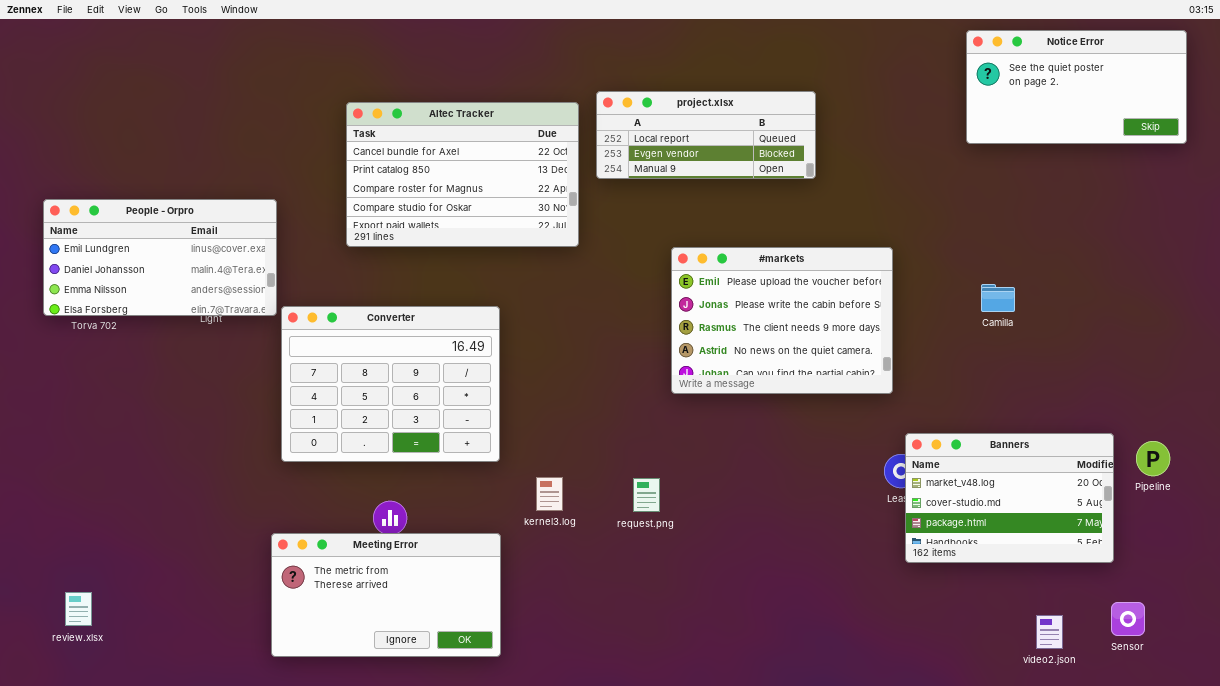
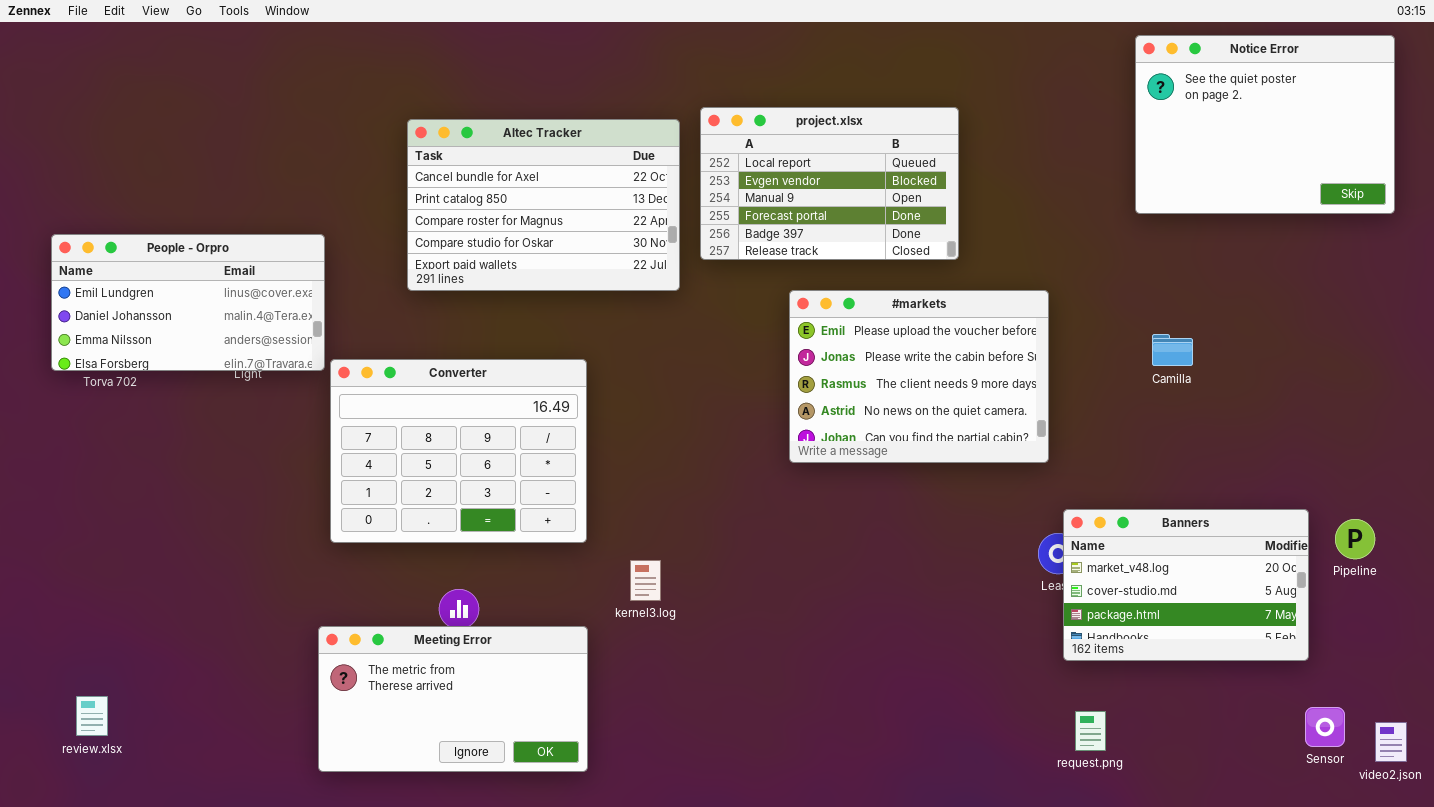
Notice Error: [966,30,1187,144] -> [1135,35,1395,214], resized
project.xlsx: [596,91,816,179] -> [700,107,959,260], resized
request.png: [633,478,660,512] -> [1075,711,1106,751], moved
video2.json: [1036,615,1063,649] -> [1375,722,1407,762], moved

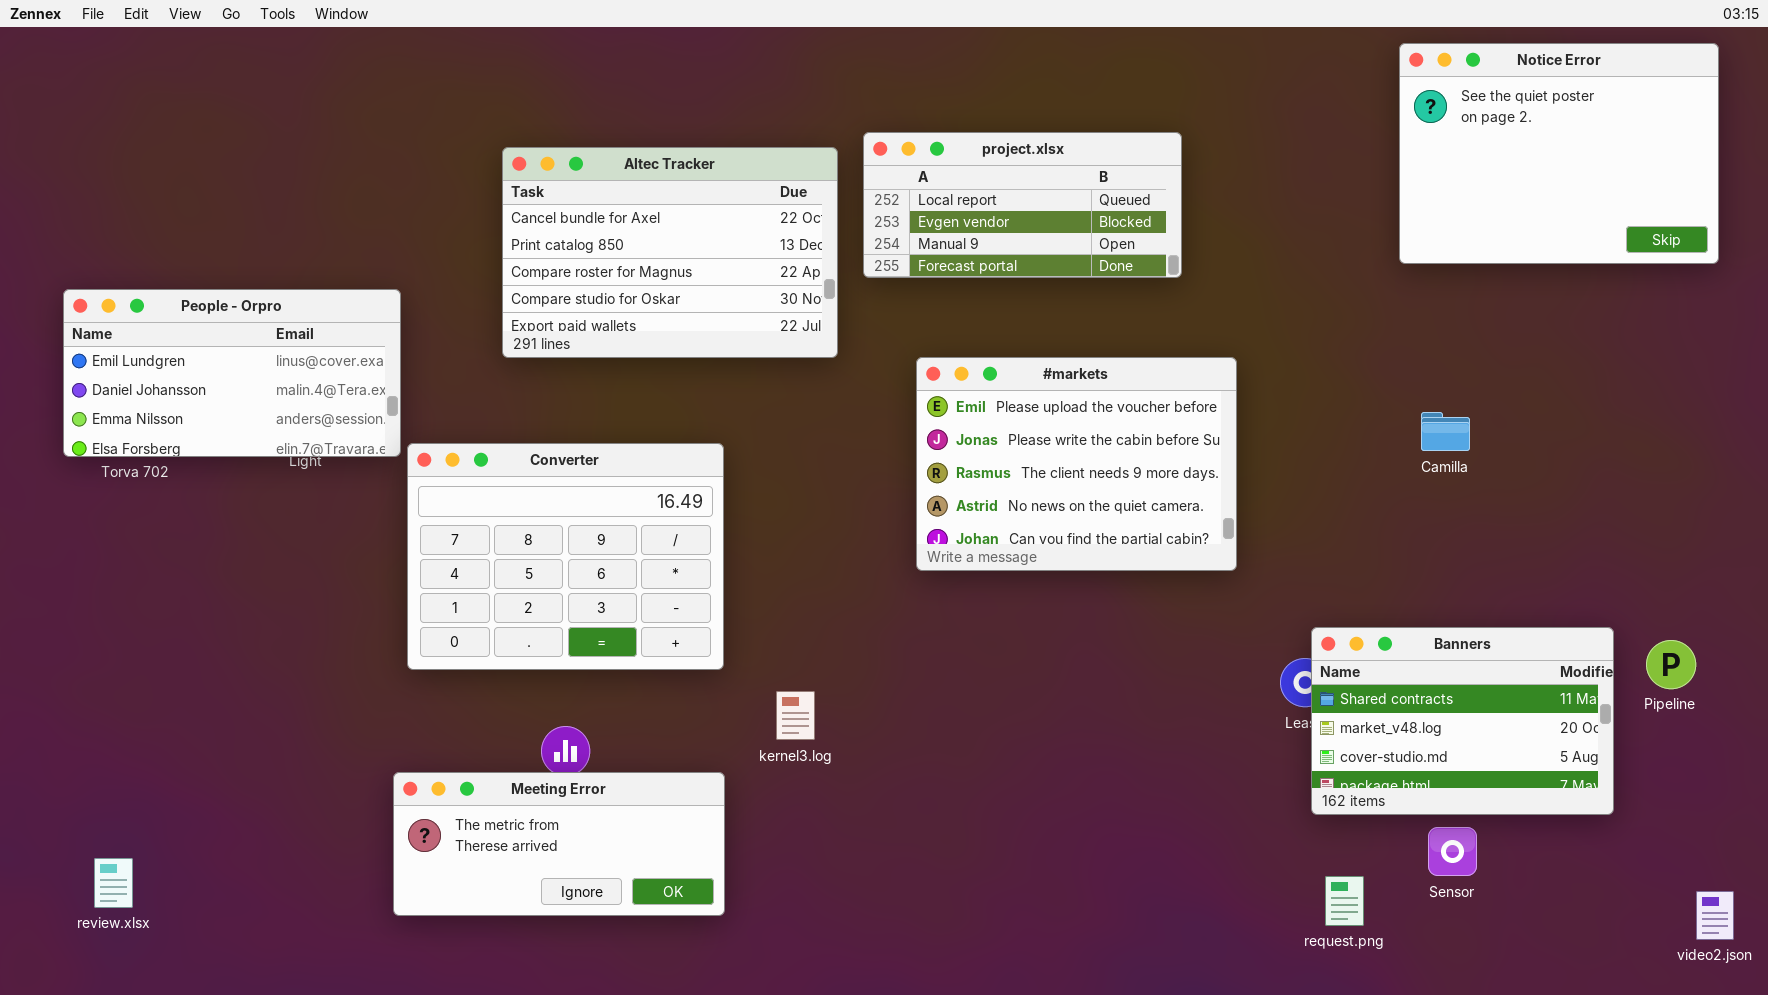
project.xlsx: [700,107,959,260] -> [863,132,1182,278], resized
#markets: [789,290,1049,463] -> [916,357,1237,571], moved
Banners: [1063,509,1309,661] -> [1311,627,1614,815], scrolled up 1 row
Meeting Error: [318,626,588,772] -> [393,772,725,916], resized
Sensor: [1305,707,1345,747] -> [1428,827,1477,876], moved

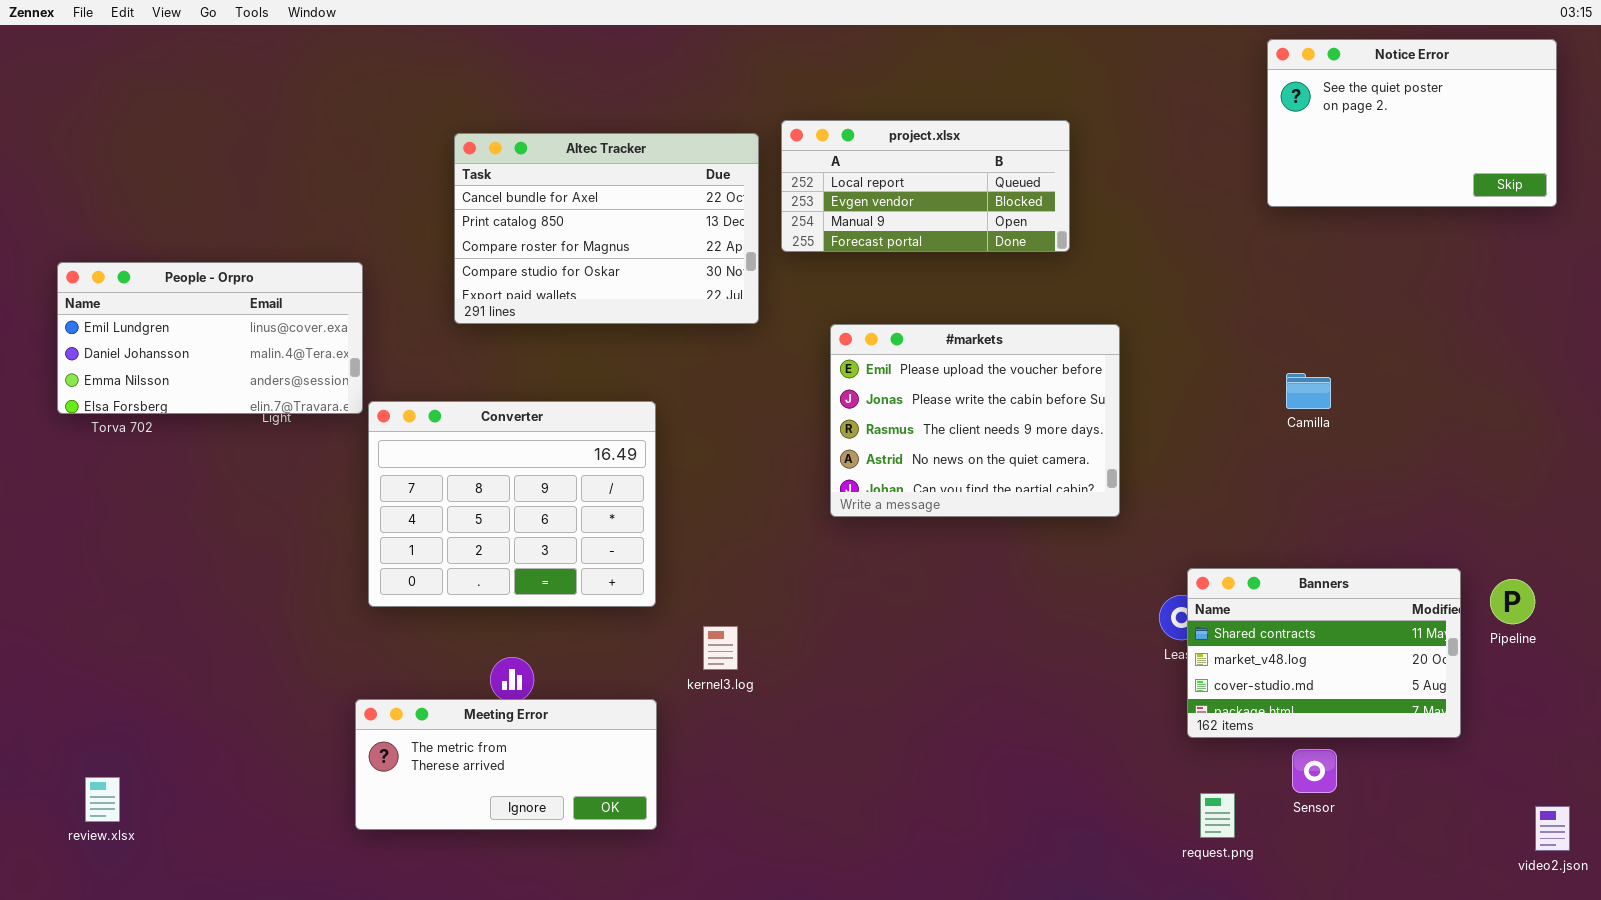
Notice Error: [1399,43,1719,264] -> [1267,39,1557,207], resized

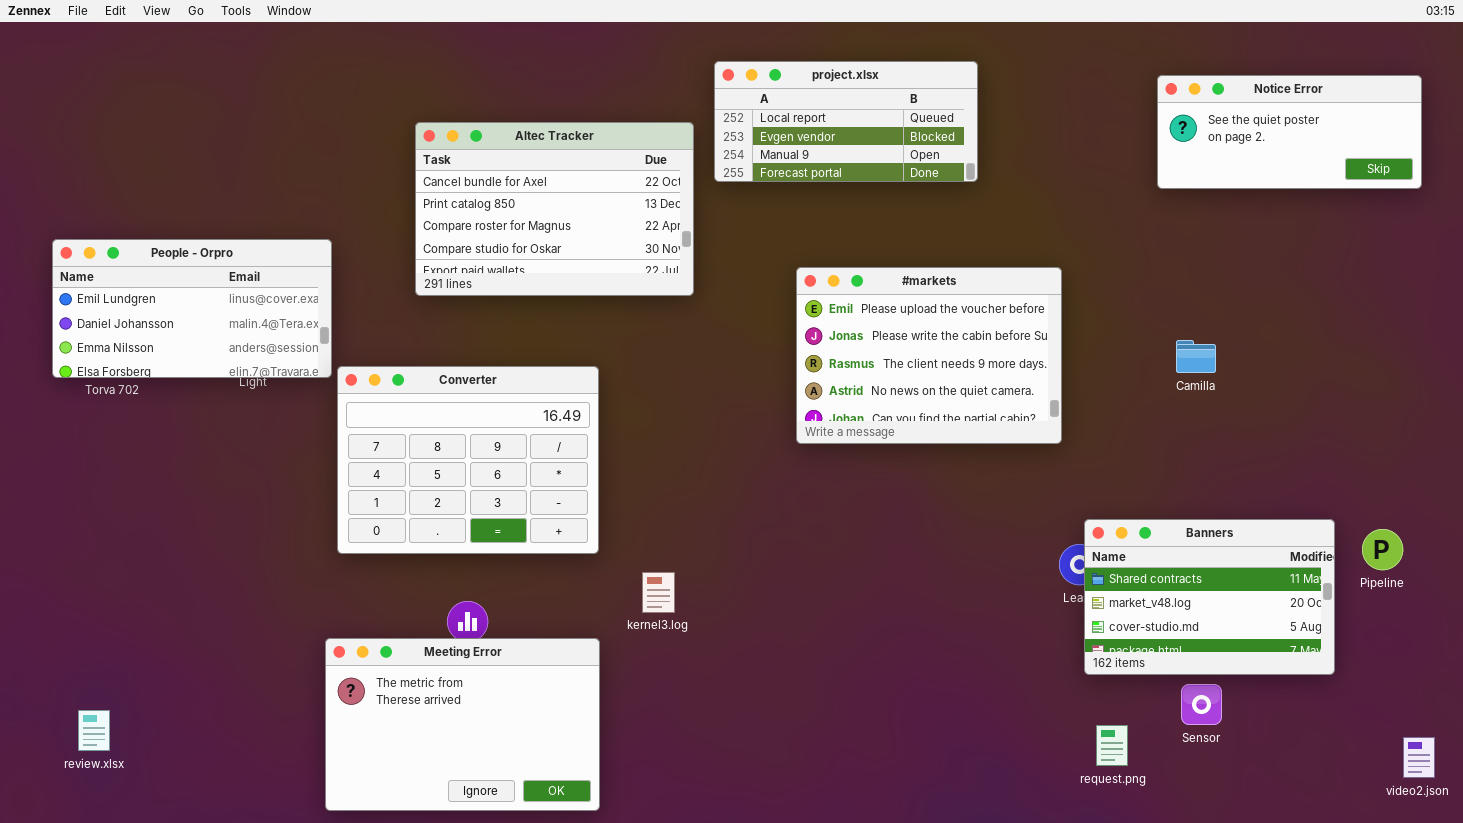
Notice Error: [1267,39,1557,207] -> [1157,75,1422,189], resized
project.xlsx: [781,120,1070,252] -> [714,61,978,182], moved
#markets: [830,324,1120,517] -> [796,267,1062,444], moved
Meeting Error: [355,699,657,830] -> [325,638,600,811], resized

